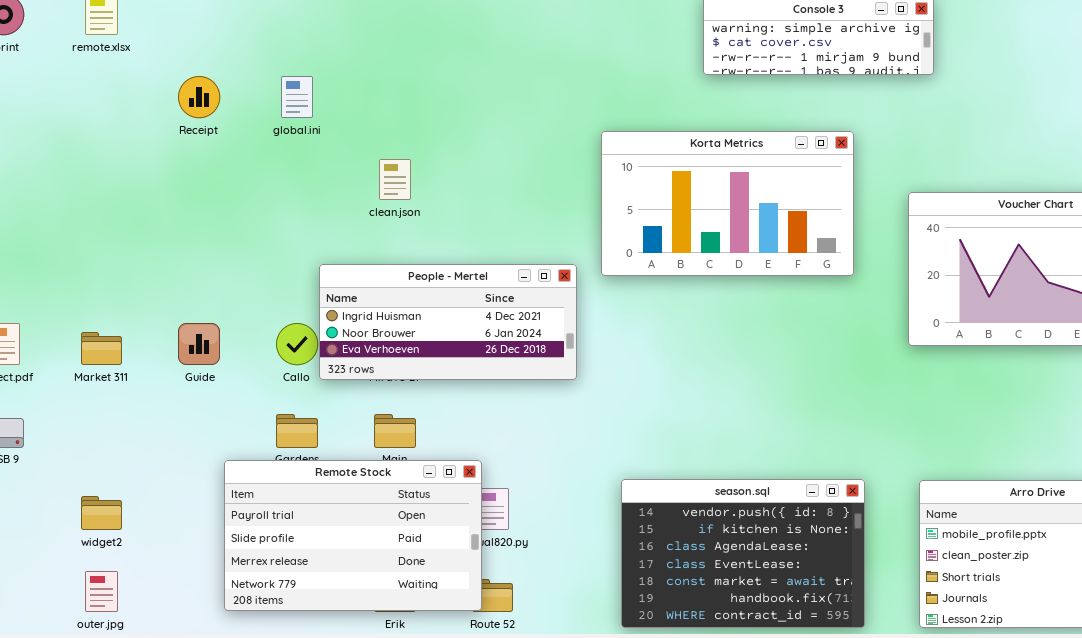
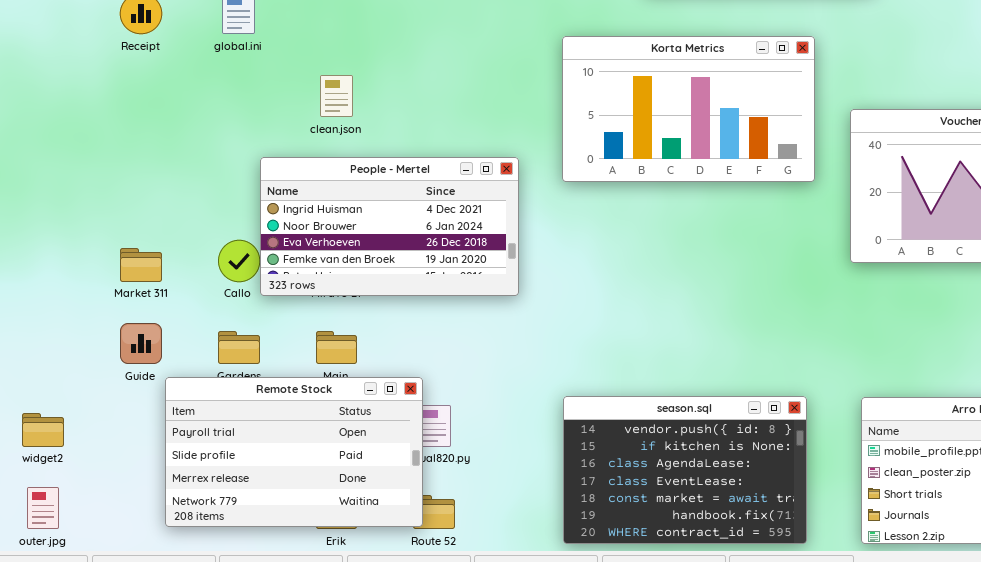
Korta Metrics: [601,131,854,276] -> [562,36,815,182], moved
People - Mertel: [319,264,577,380] -> [260,157,519,296], resized
Guide: [178,323,220,365] -> [120,323,162,364], moved
Market 311: [81,332,122,365] -> [120,248,162,282], moved

